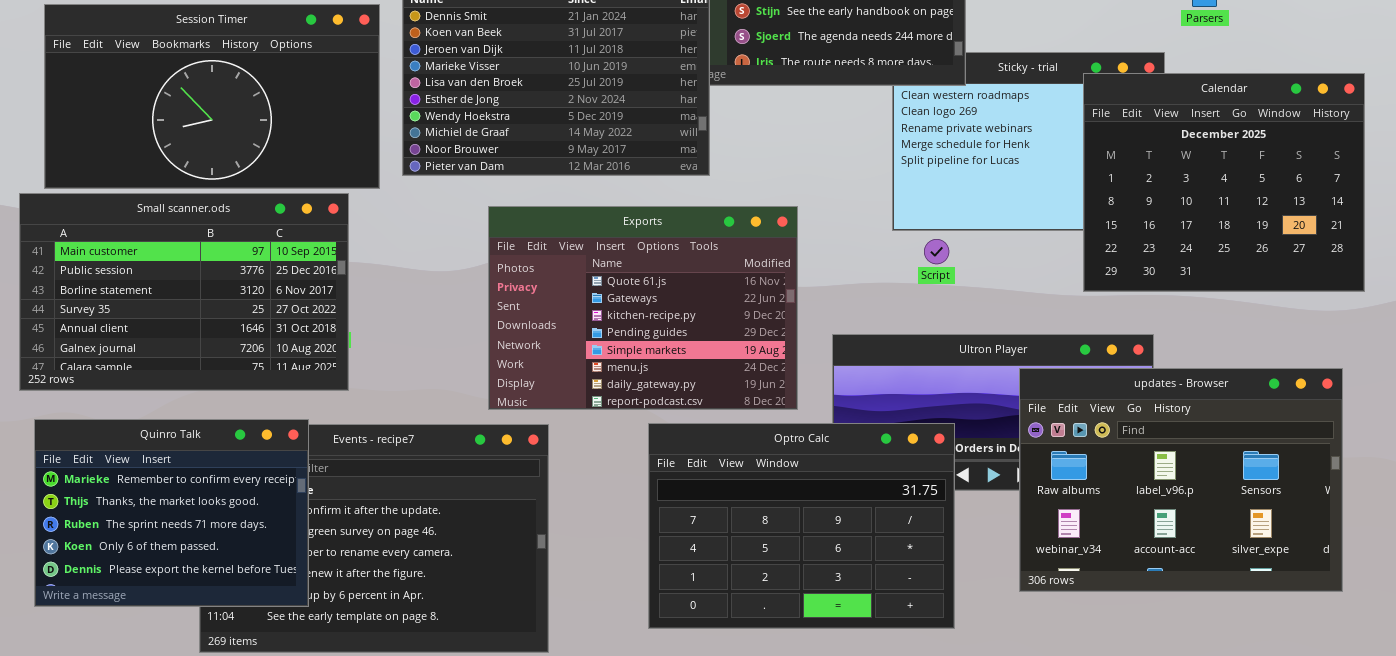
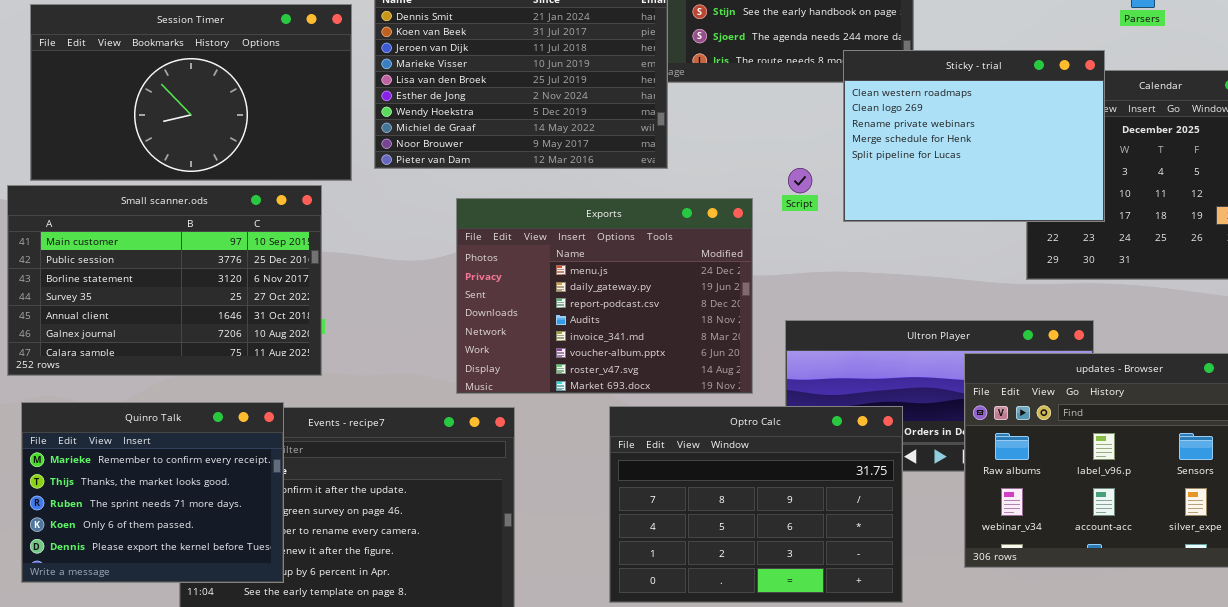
Sticky - trial: [892,52,1165,231] -> [843,50,1105,222], raised
Exports: [488,206,798,410] -> [456,198,753,394], scrolled down 5 rows
Script: [924,239,949,264] -> [788,168,812,193], moved

